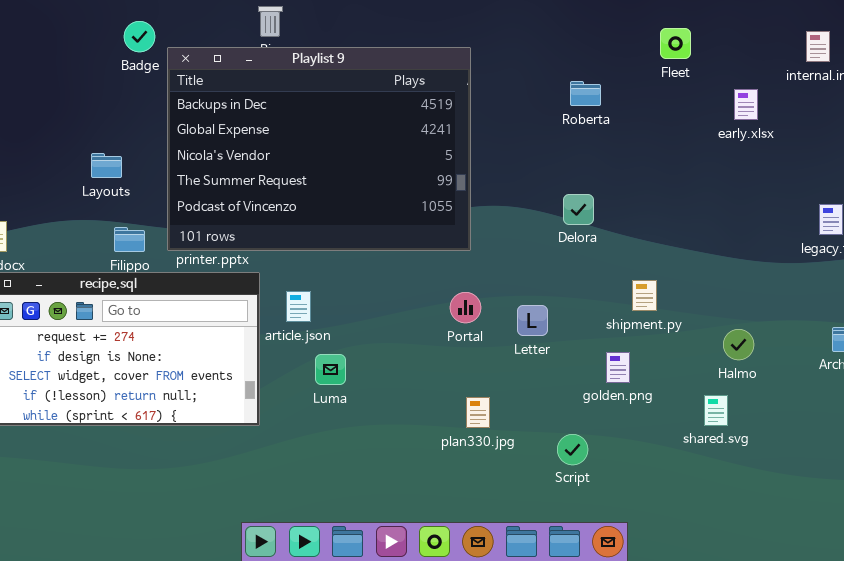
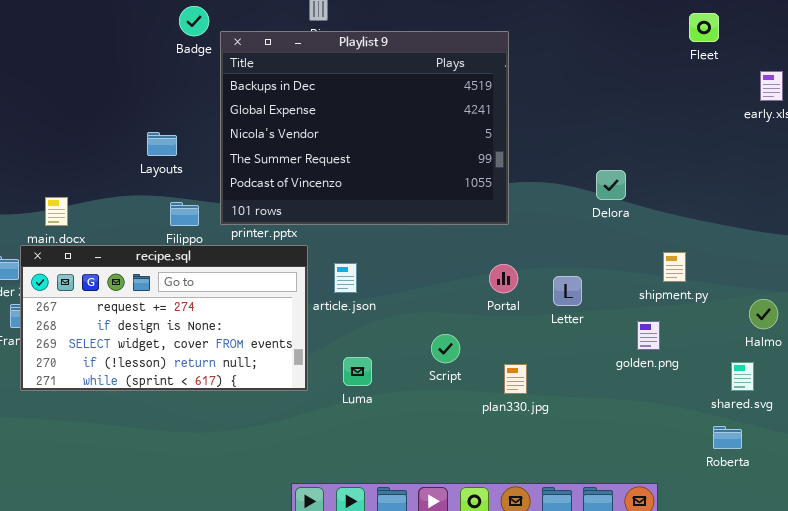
Roberta: [570,81,601,106] -> [713,426,742,449], moved
Luma: [315,354,346,385] -> [343,357,372,386], moved
Script: [557,434,588,465] -> [431,334,460,363], moved

